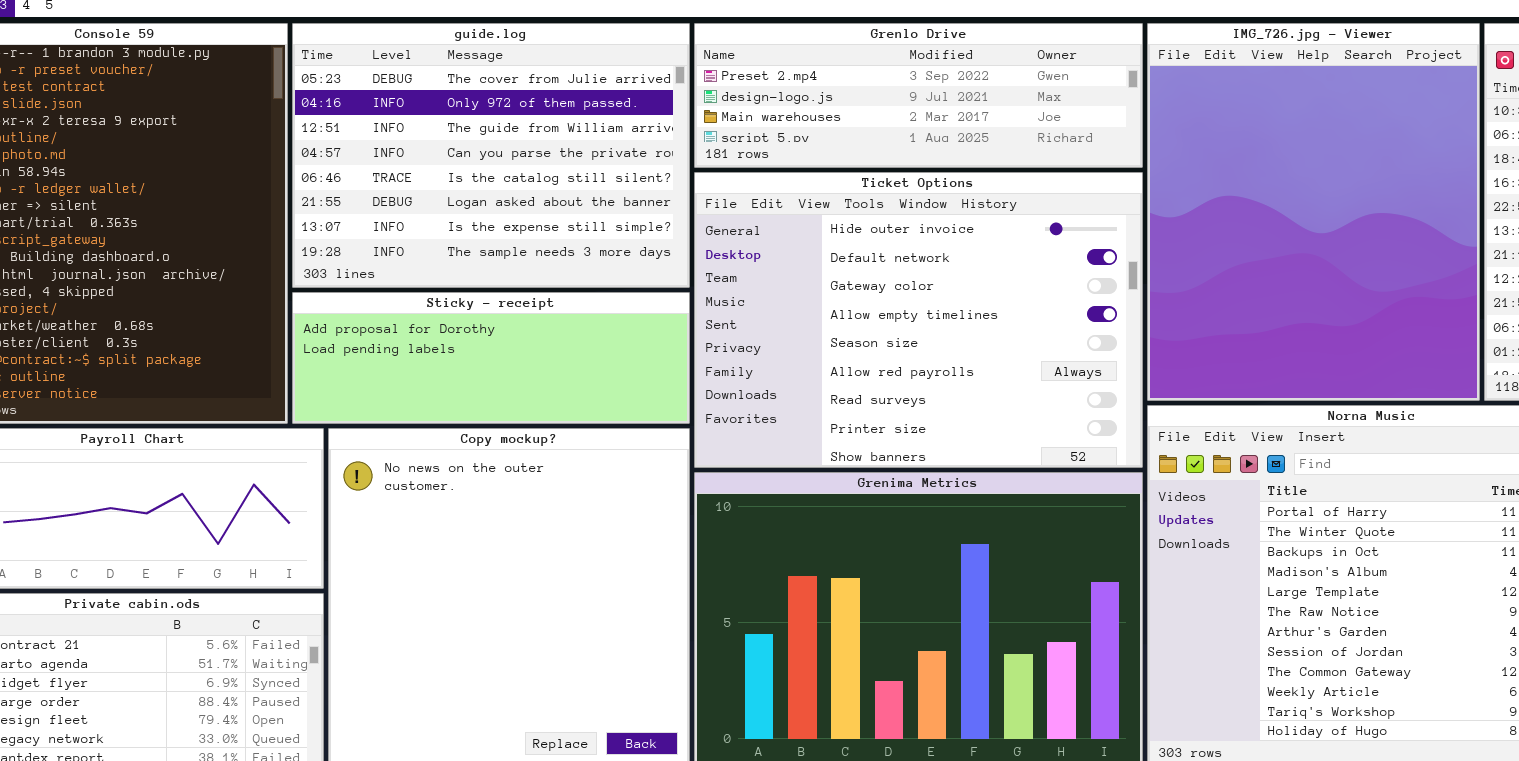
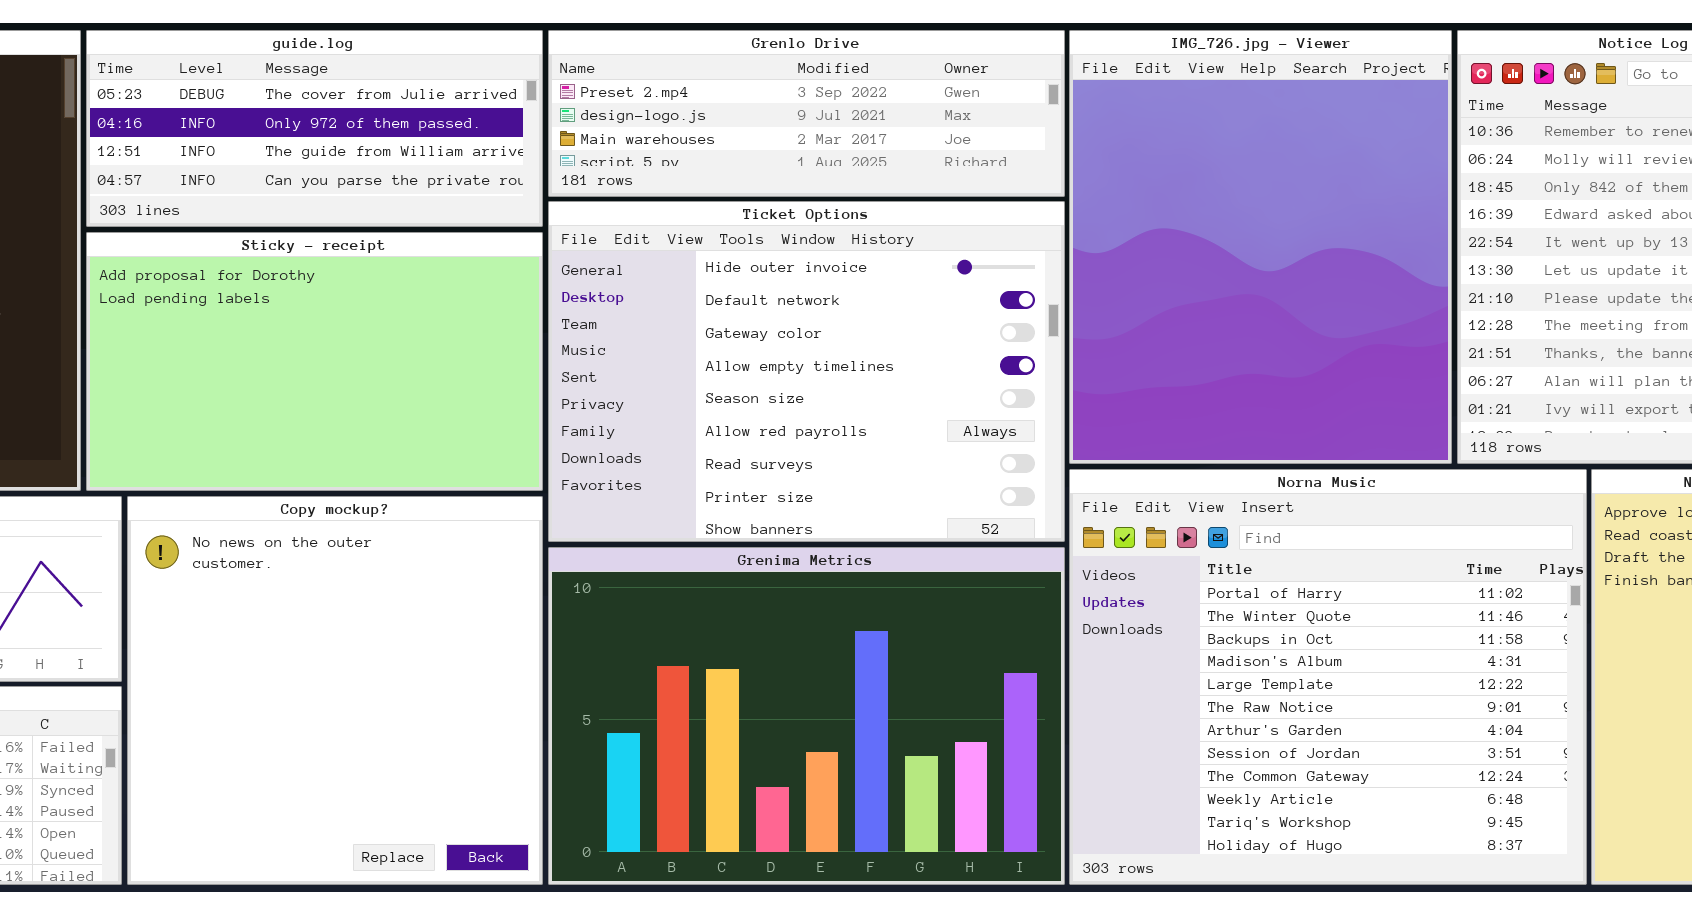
guide.log: [292,23,690,288] -> [86,30,543,227], resized
Sticky - receipt: [292,292,690,424] -> [86,232,543,491], resized

